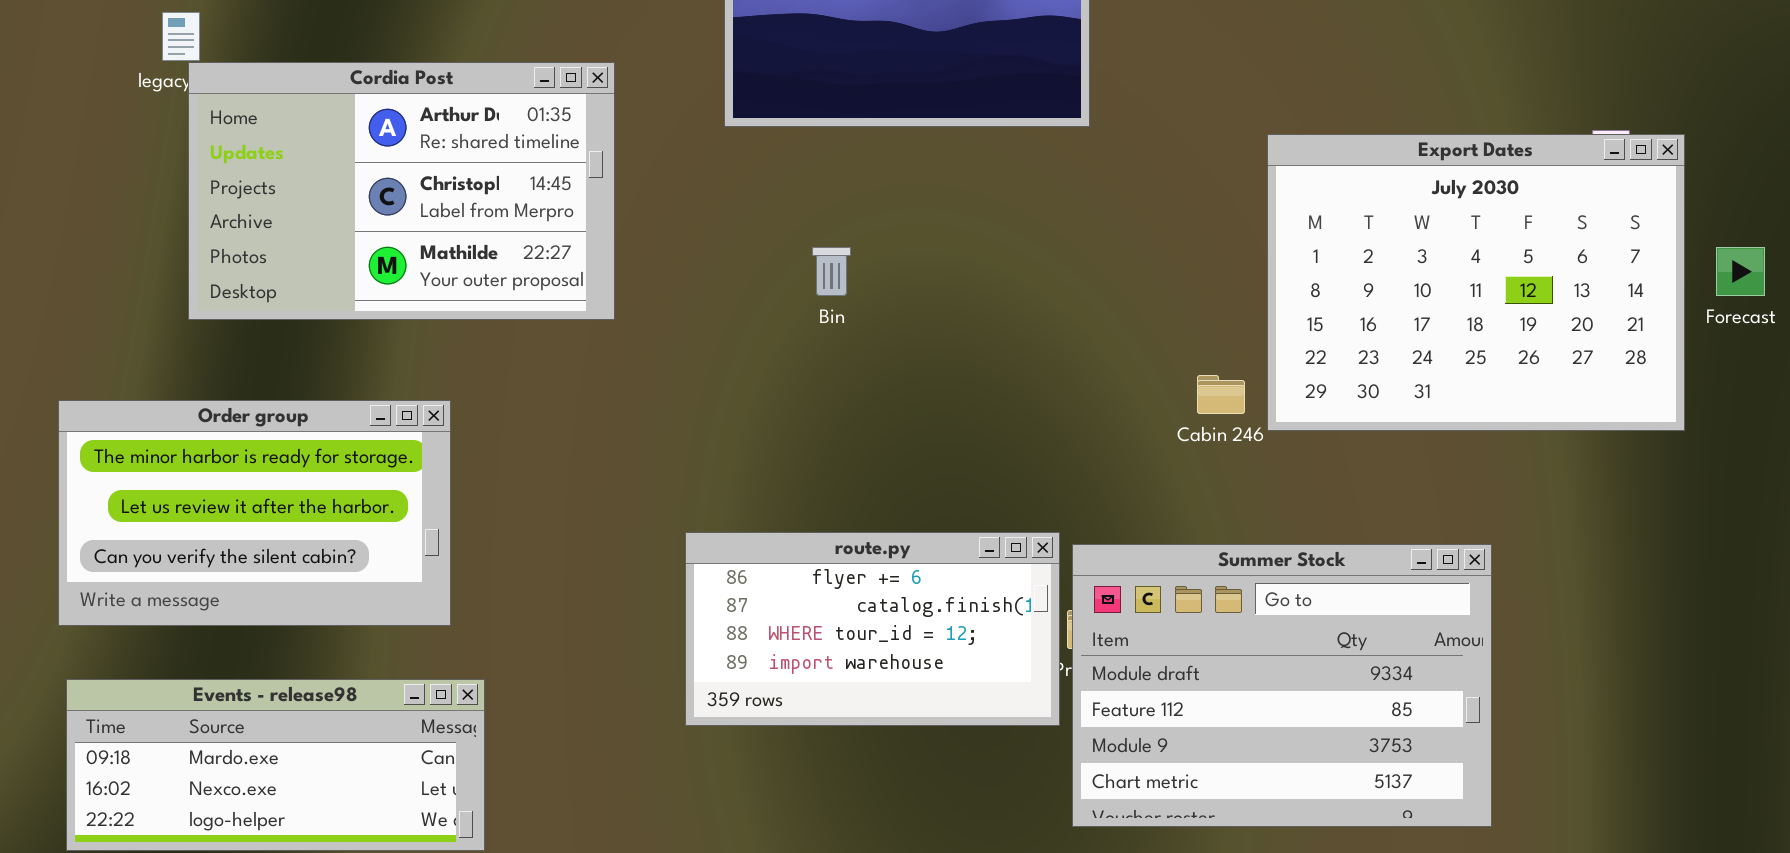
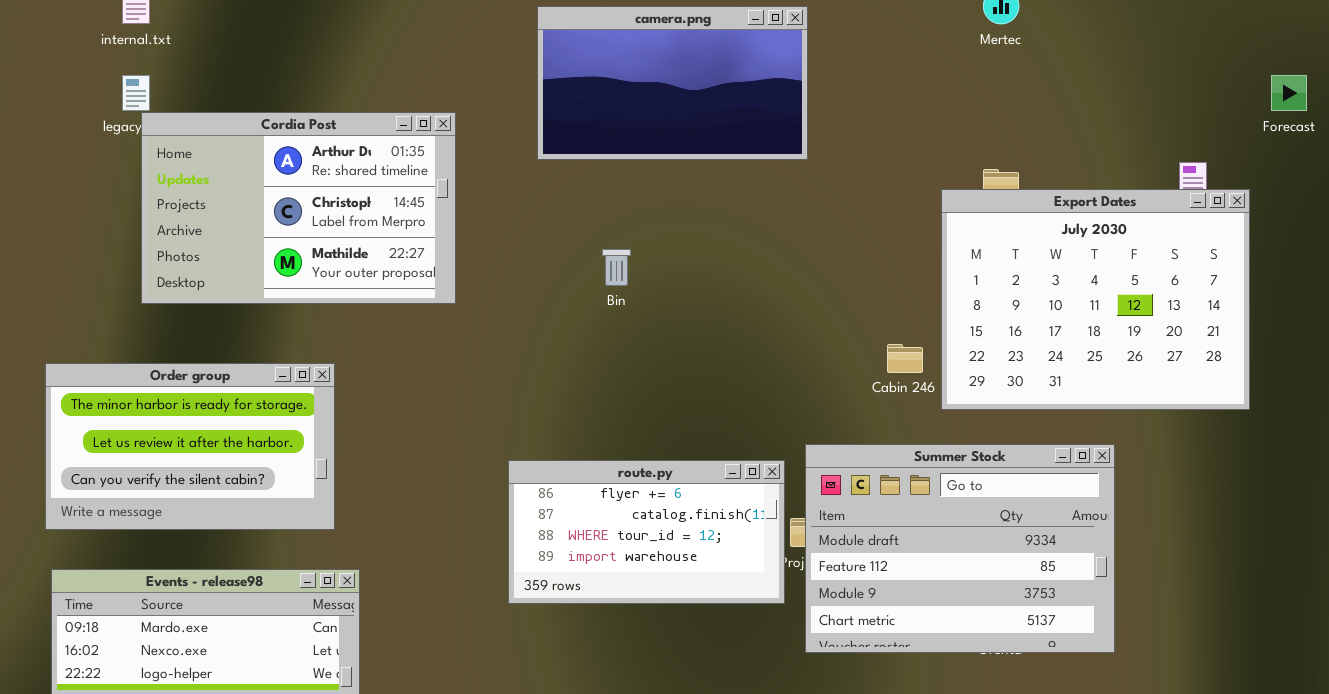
Export Dates: [1267,134,1685,431] -> [941,189,1250,410], moved
Forecast: [1716,247,1765,296] -> [1271,75,1307,111], moved
Summer Stock: [1072,544,1492,827] -> [805,444,1115,653], moved

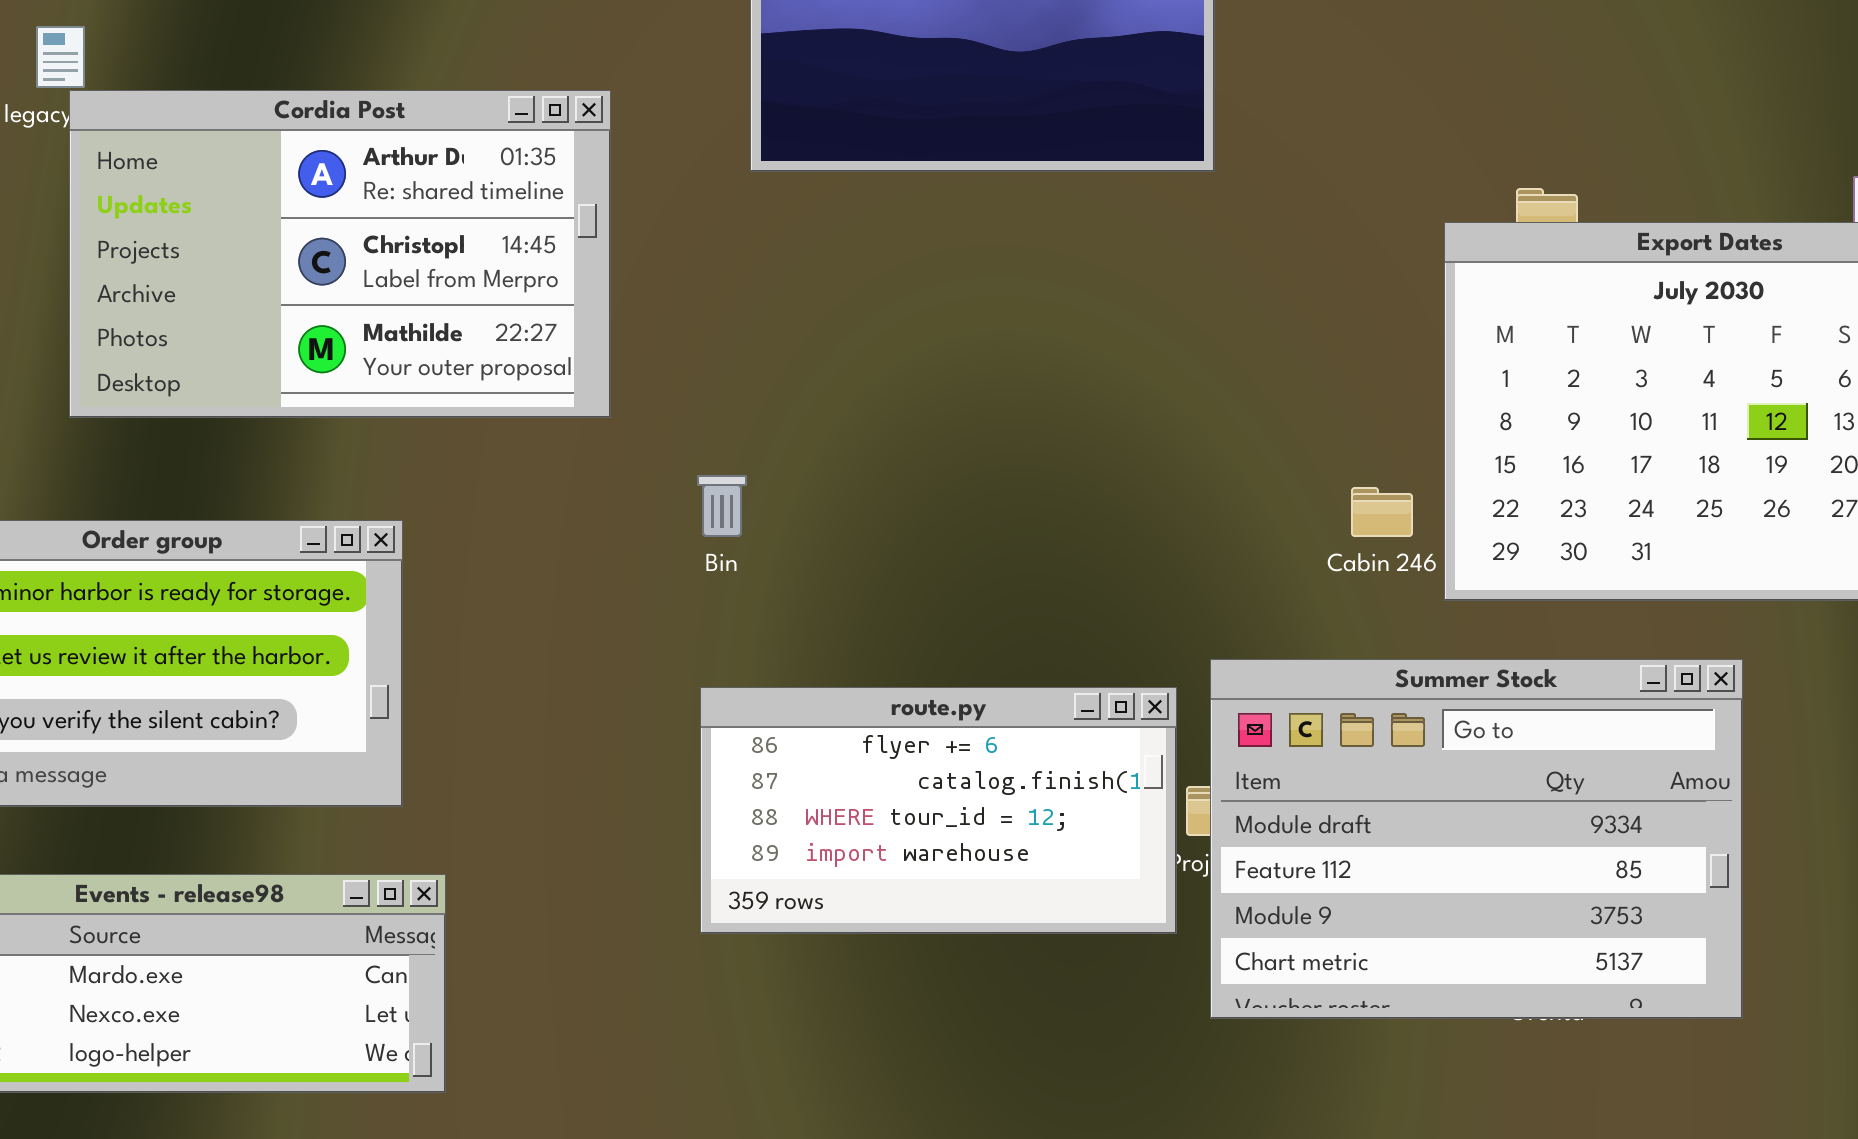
Bin: [602,249,631,286] -> [697,475,747,537], moved

